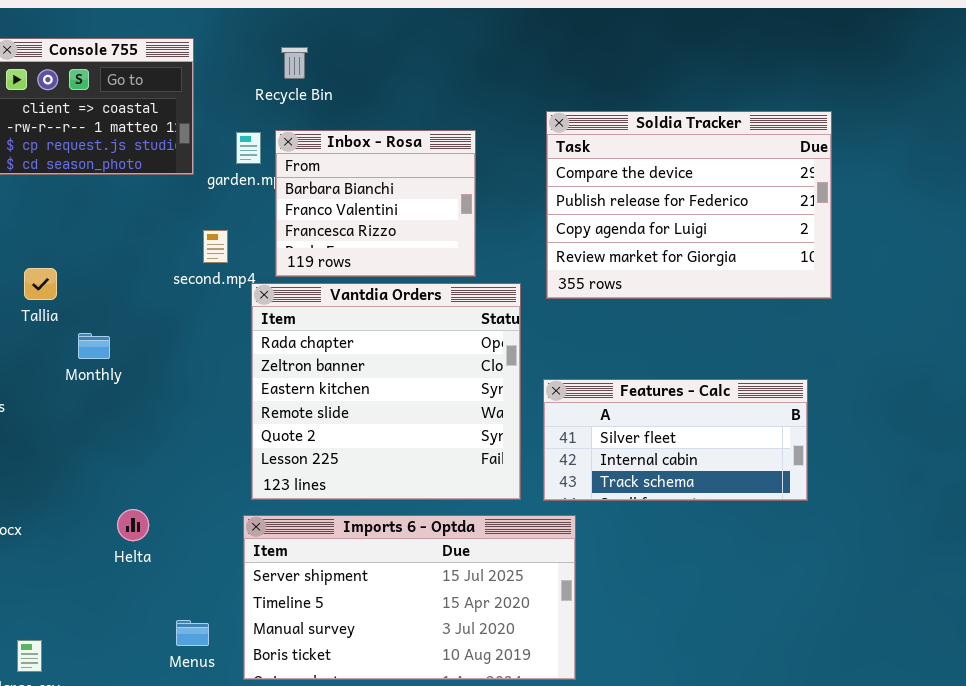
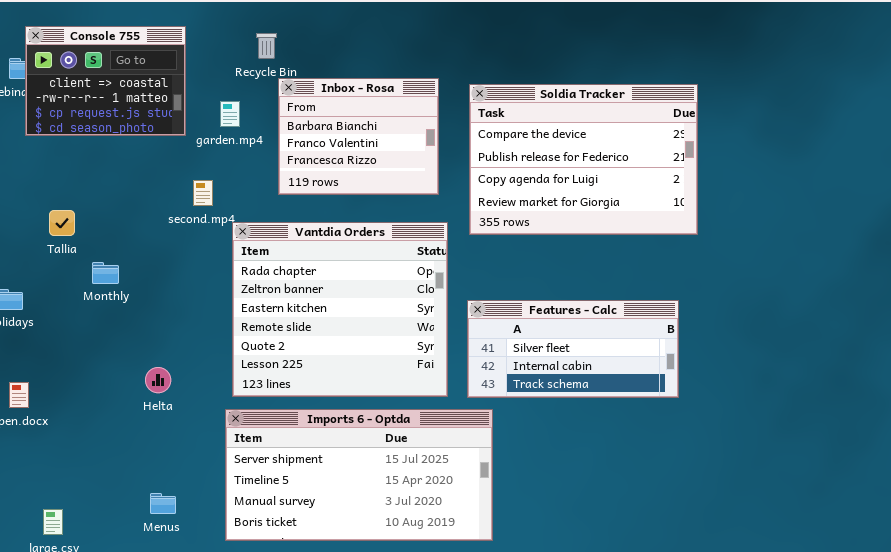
Inbox - Rosa: [275,130,476,277] -> [278,78,439,195], moved
Helta: [117,509,149,541] -> [145,367,171,393], moved
Menus: [176,620,209,646] -> [150,493,176,514], moved

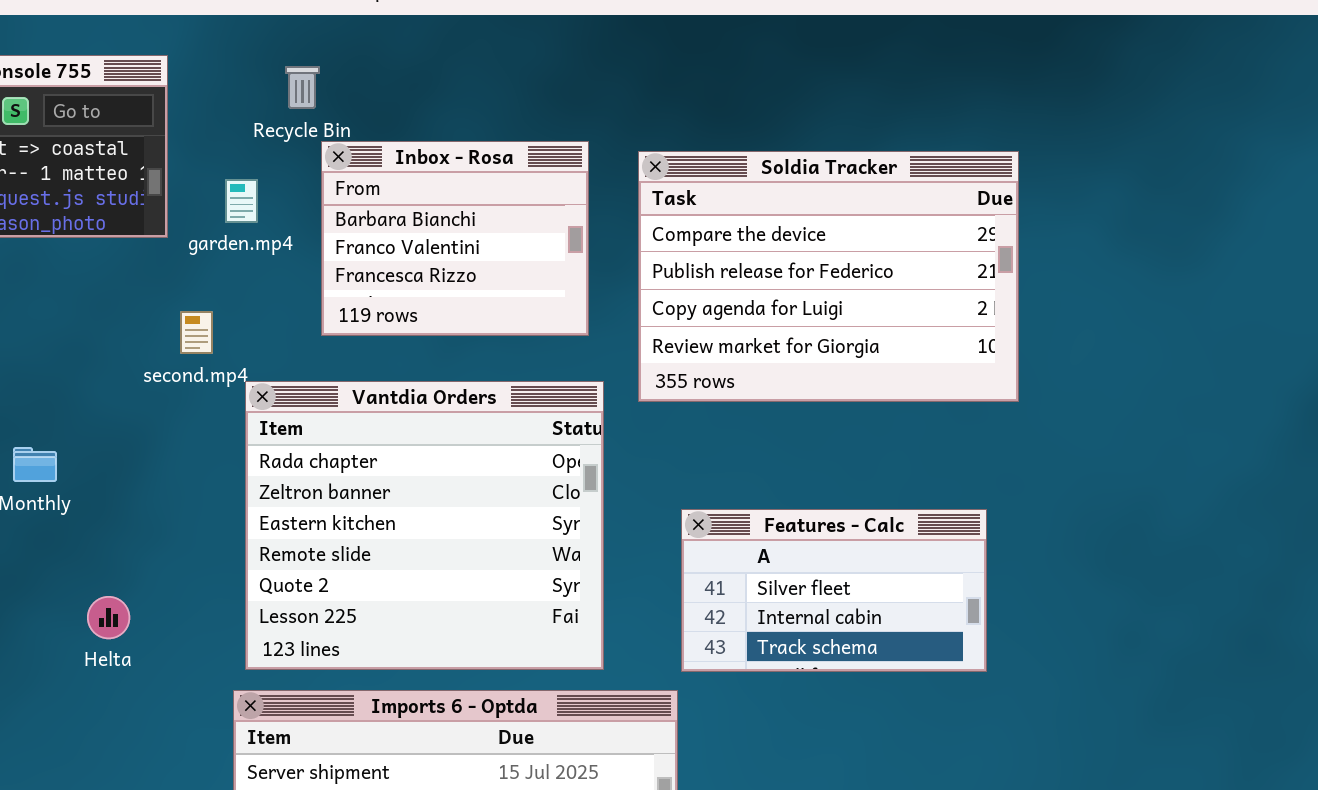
Features - Calc: [467,300,679,398] -> [681,509,987,672], resized
Helta: [145,367,171,393] -> [87,596,130,639], moved

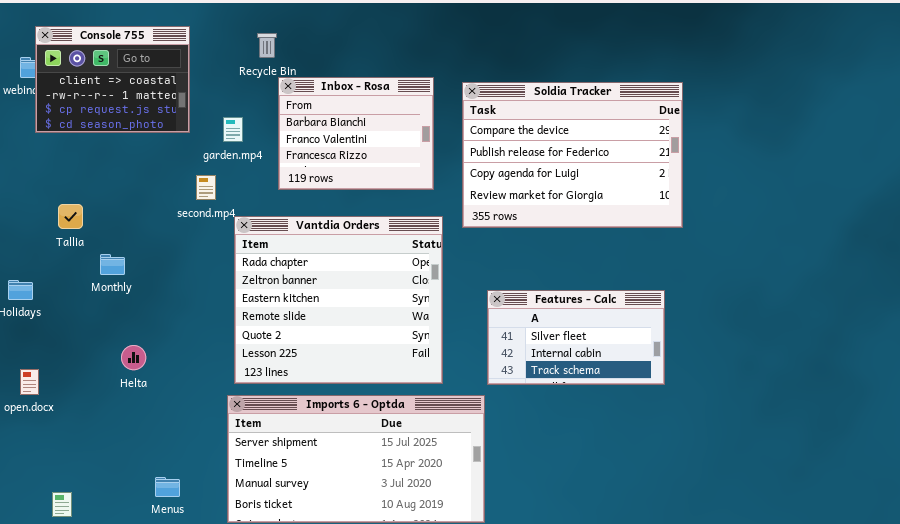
garden.mp4: [225,179,258,223] -> [223,117,243,142], moved
Helta: [87,596,130,639] -> [121,345,146,370], moved

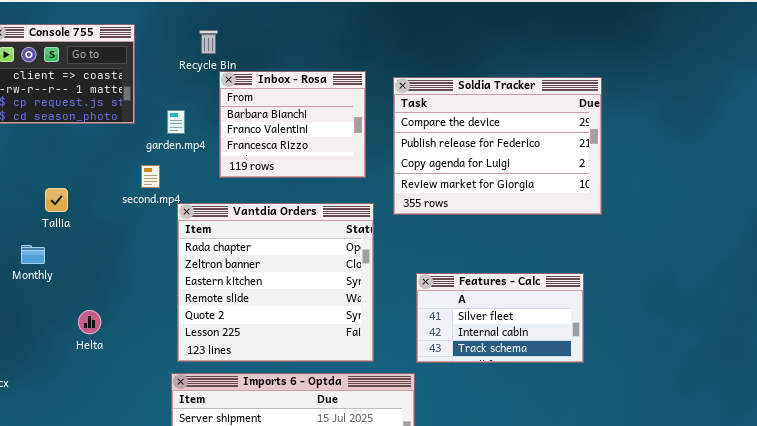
Tallia: [58,204,83,229] -> [45,188,68,212], moved
Monthly: [100,254,125,275] -> [21,245,45,264], moved
Helta: [121,345,146,370] -> [78,310,101,334], moved

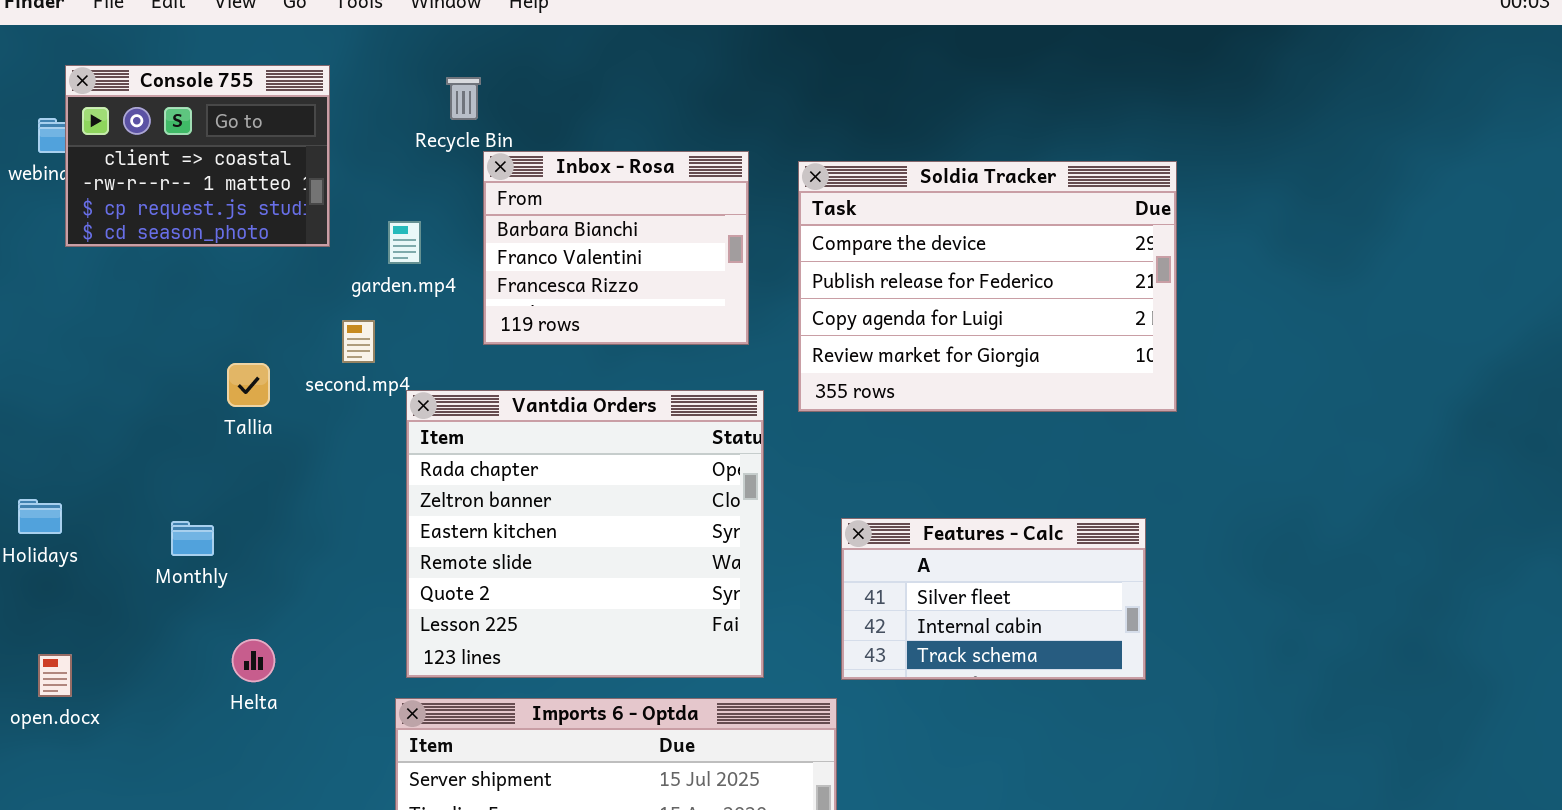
Tallia: [45,188,68,212] -> [227,363,270,407], moved
Monthly: [21,245,45,264] -> [171,521,214,556], moved
Helta: [78,310,101,334] -> [232,639,275,682], moved

